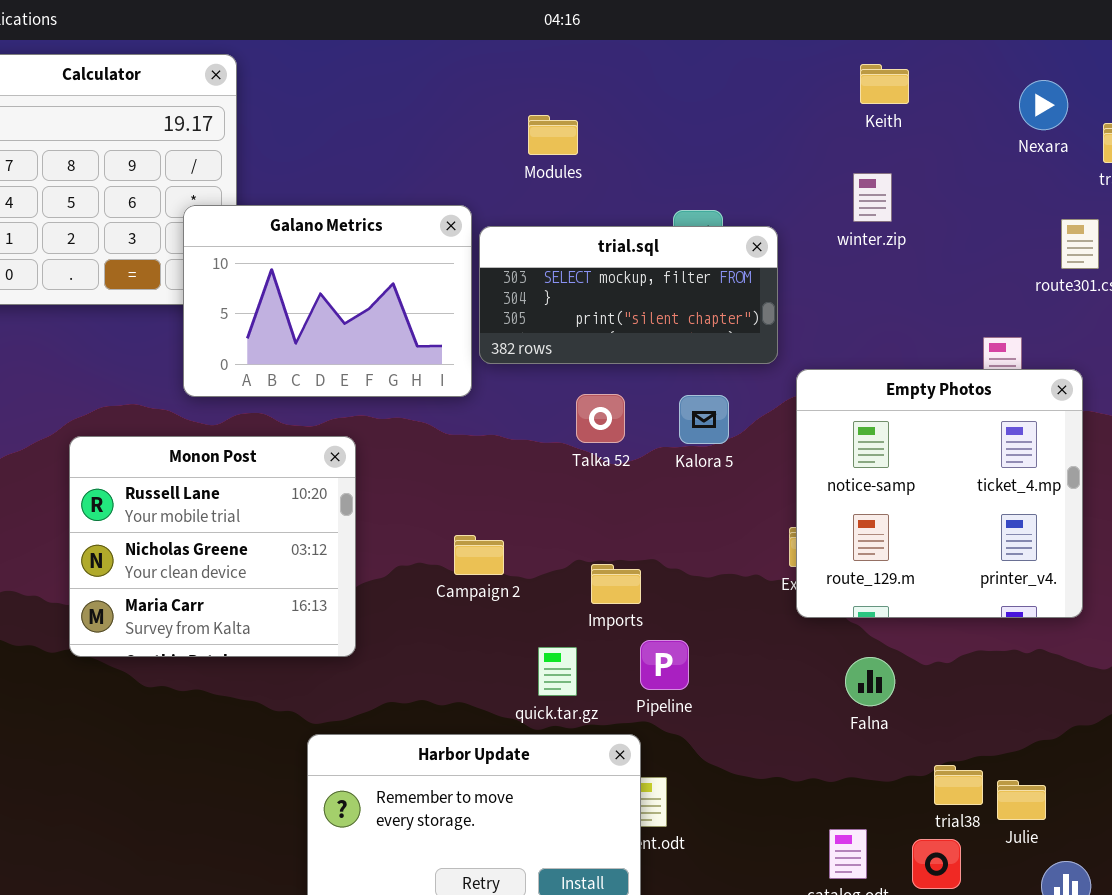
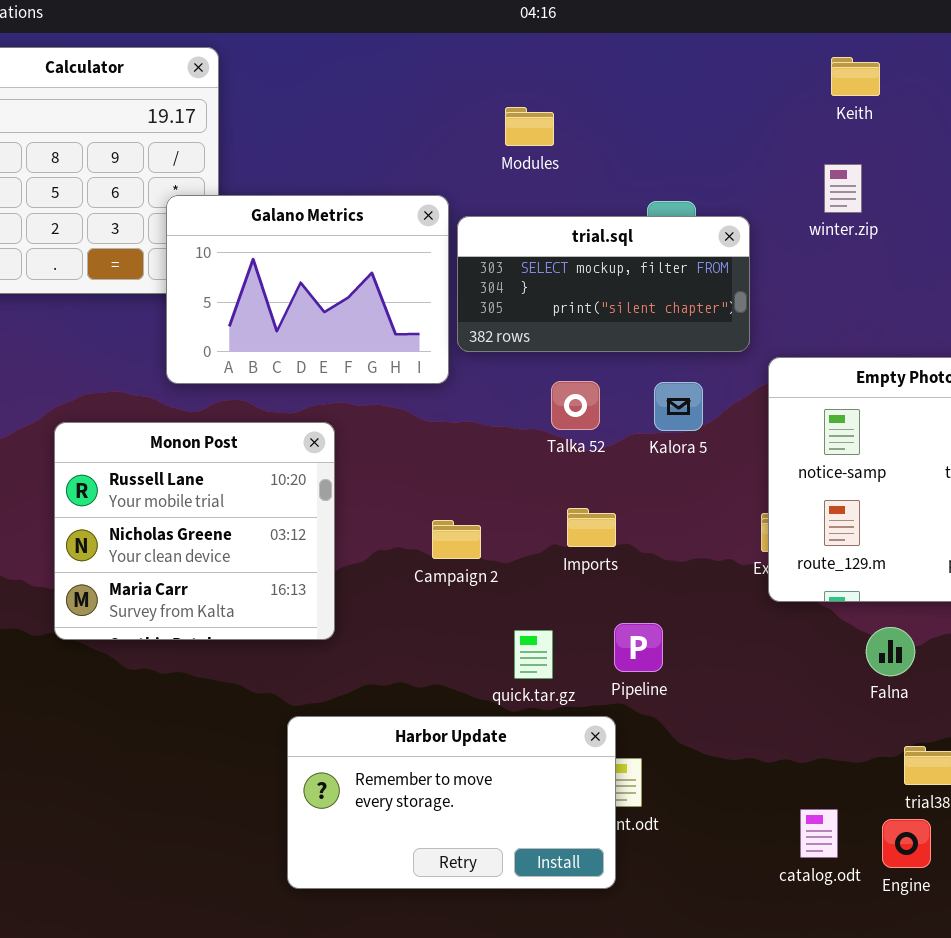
Imports: [591,564,641,604] -> [567,508,616,547], moved
Falna: [845,657,895,706] -> [866,627,915,676], moved

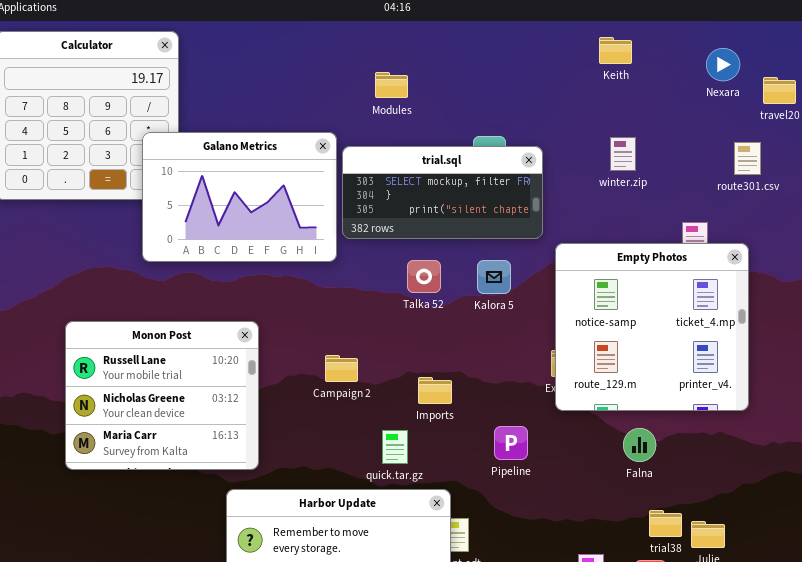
winter.zip: [824,164,862,213] -> [610,137,636,171], moved
Monon Post: [54,422,335,640] -> [65,321,259,470], moved
Imports: [567,508,616,547] -> [418,377,452,404], moved
Pipeline: [614,623,663,672] -> [494,426,528,460], moved

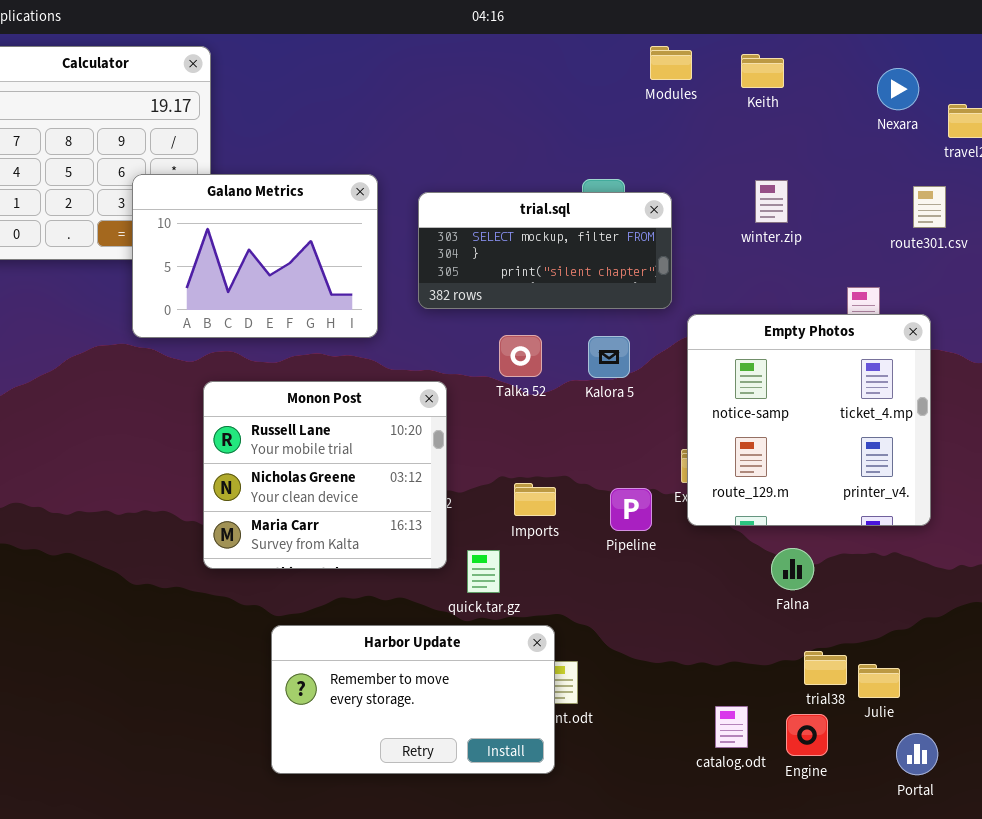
Modules: [375,72,408,98] -> [650,46,692,80], moved
Galano Metrics: [142,132,337,262] -> [132,174,378,338], moved
Monon Post: [65,321,259,470] -> [203,381,447,569], moved
Pipeline: [494,426,528,460] -> [610,488,652,531], moved

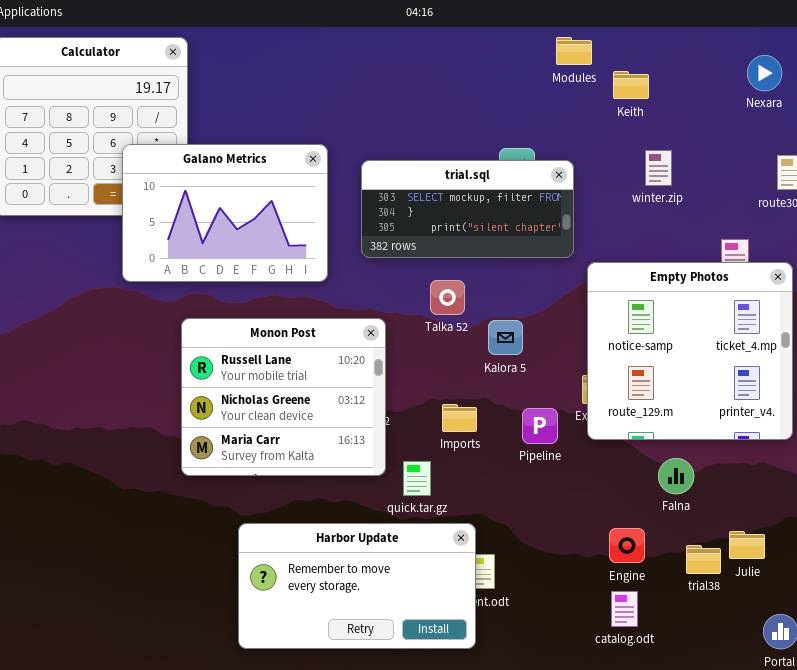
Keith: [741,54,784,88] -> [613,71,649,99], moved
Kalora 5: [588,336,630,378] -> [488,320,523,355], moved
Julie: [858,664,900,698] -> [729,531,765,559], moved
Engine: [786,714,828,756] -> [609,528,645,563], moved

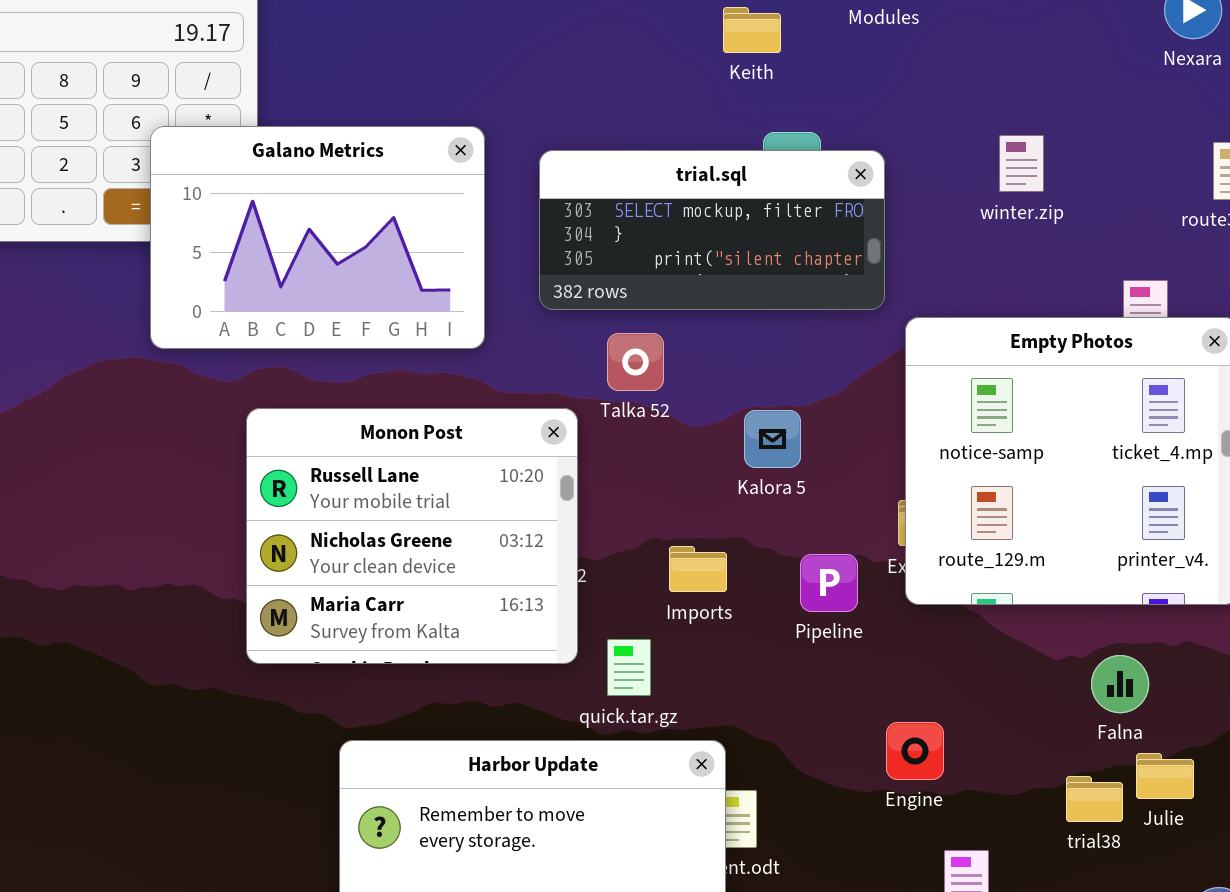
Keith: [613,71,649,99] -> [723,7,781,53], moved
Talka 52: [430,280,465,315] -> [607,333,664,391], moved
Falna: [658,458,694,494] -> [1091,655,1149,713], moved
Engine: [609,528,645,563] -> [886,722,944,780], moved

